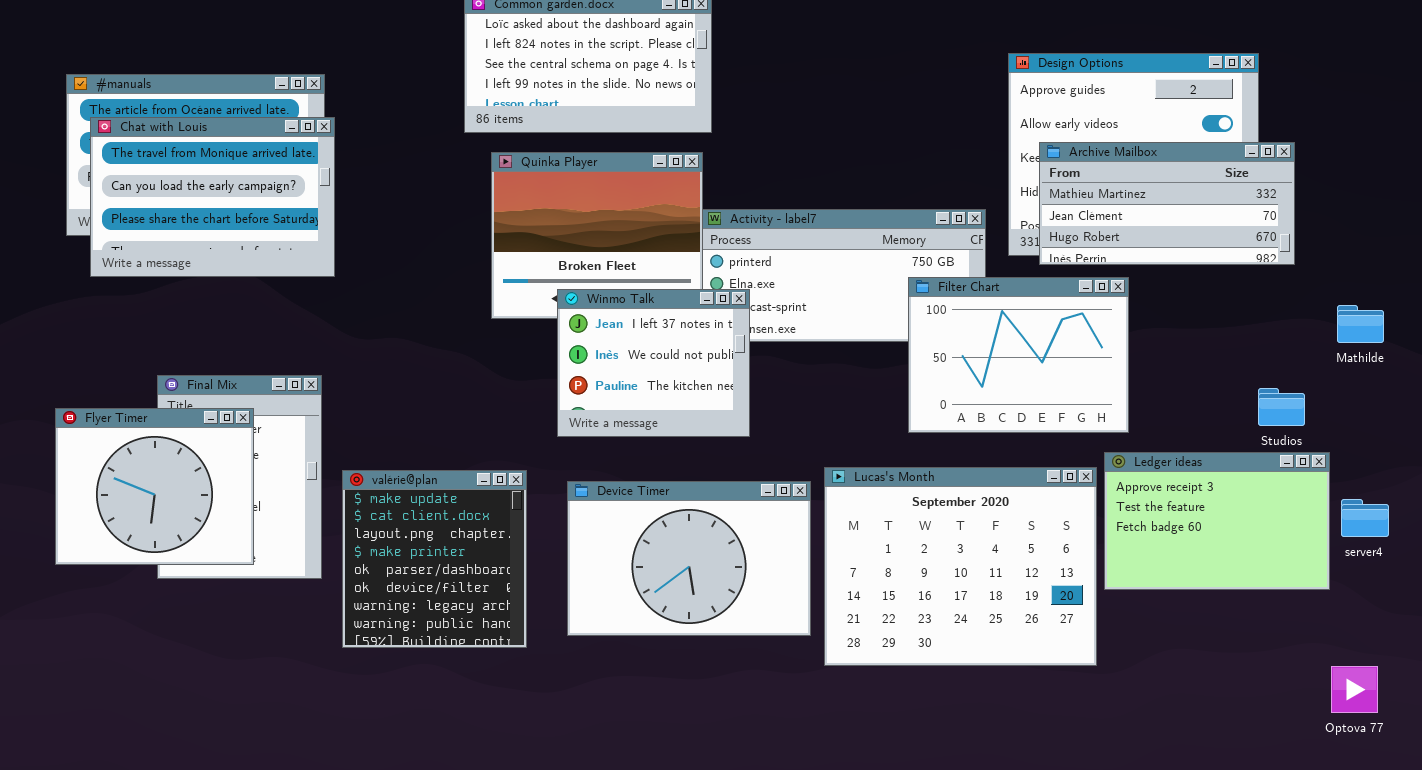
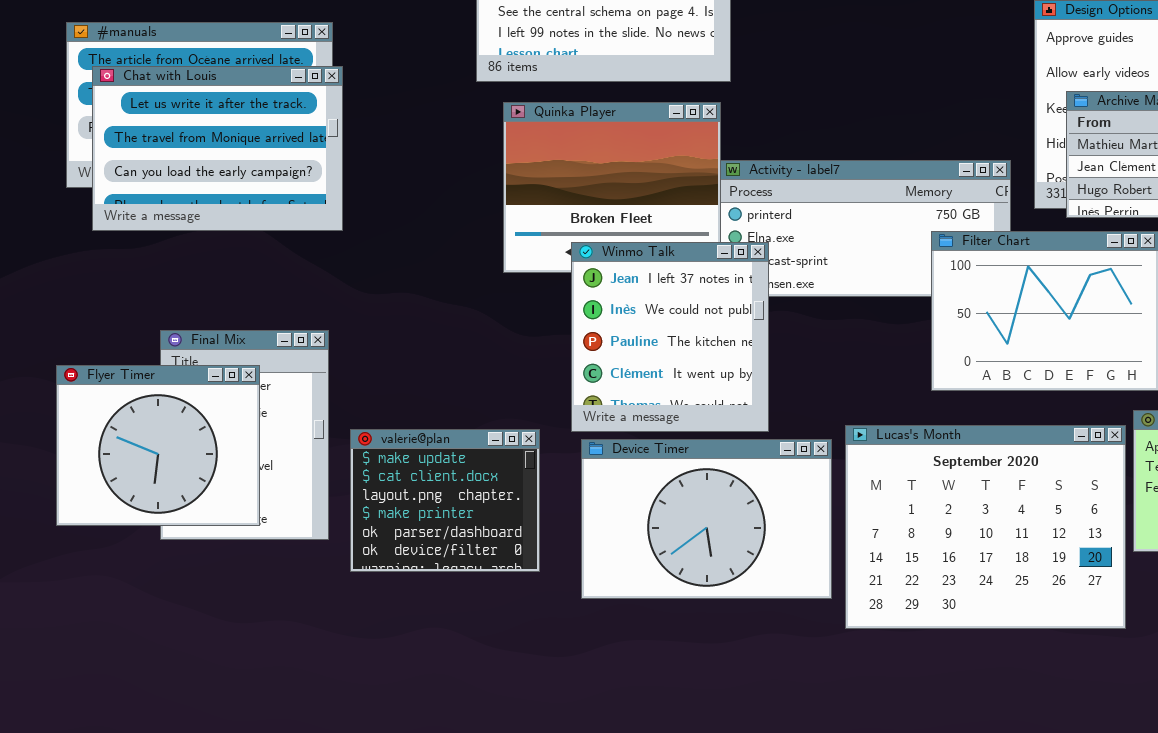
Chat with Louis: [90,117,335,277] -> [92,66,343,231], scrolled up 1 row
Winmo Talk: [557,289,750,437] -> [571,242,769,432], resized
valérie@plan: [342,470,527,648] -> [350,429,540,572], resized

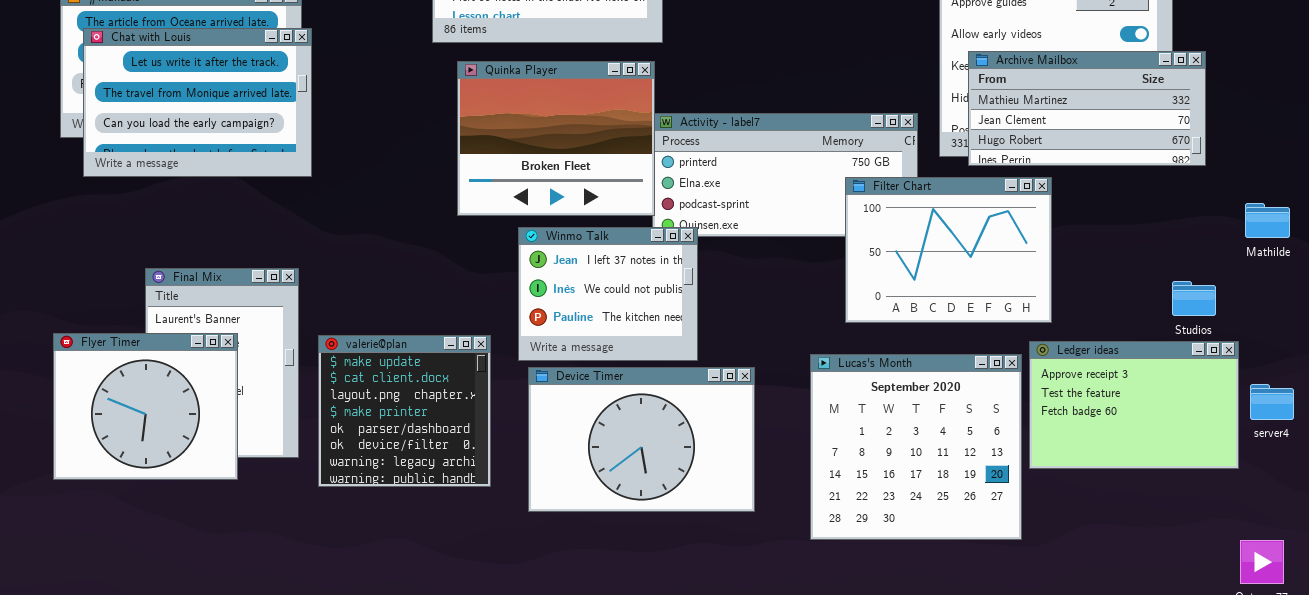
Winmo Talk: [571,242,769,432] -> [518,227,698,361], resized
Flyer Timer: [56,365,260,526] -> [53,333,238,480], moved
Lucas's Month: [845,425,1126,629] -> [810,354,1022,540], resized
valérie@plan: [350,429,540,572] -> [318,335,491,487], resized

